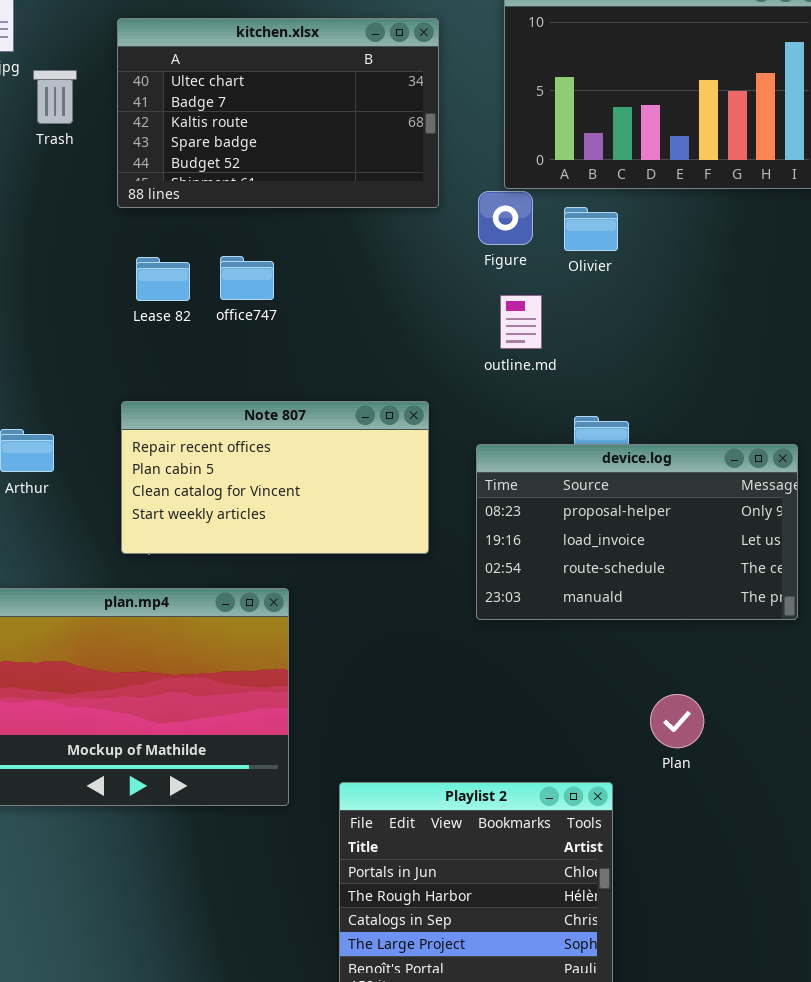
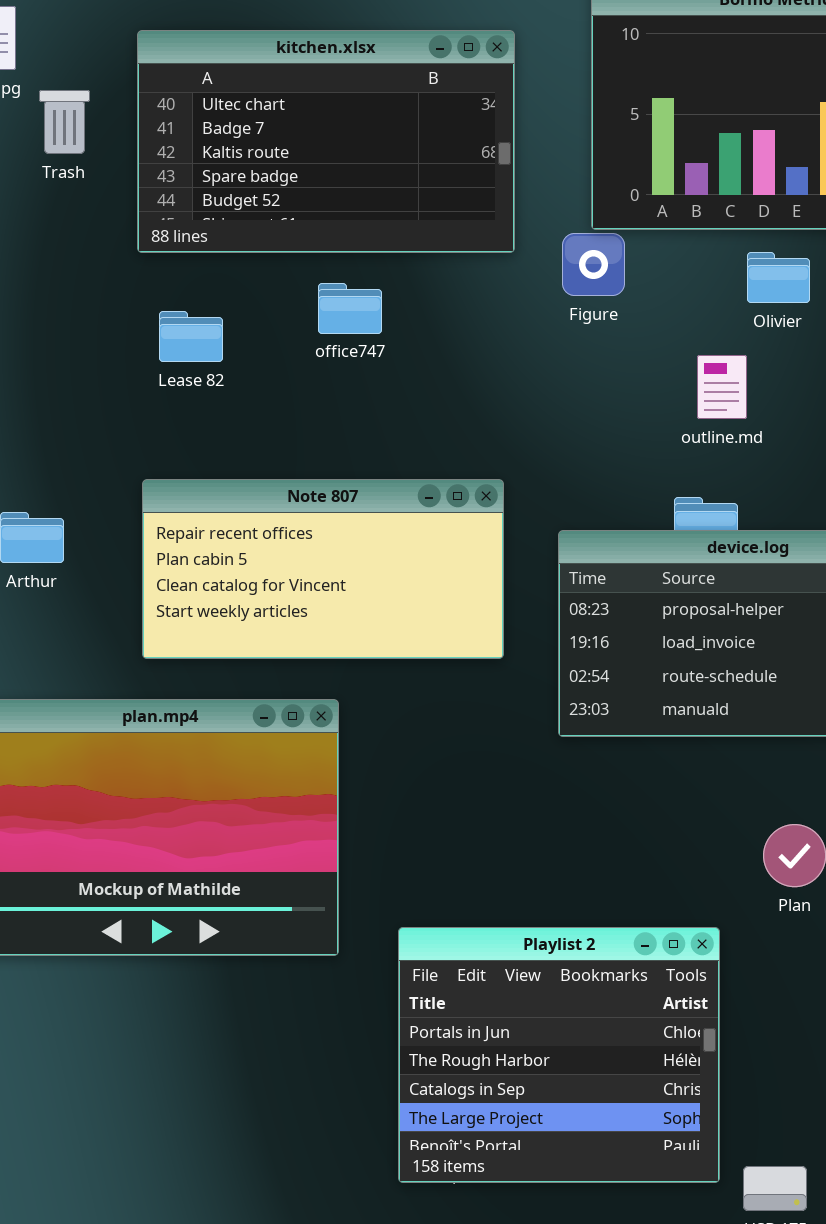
Olivier: [564,207,618,251] -> [747,252,810,303], moved
office747: [220,256,274,300] -> [318,283,382,334], moved
outline.md: [500,295,542,349] -> [697,355,747,419], moved

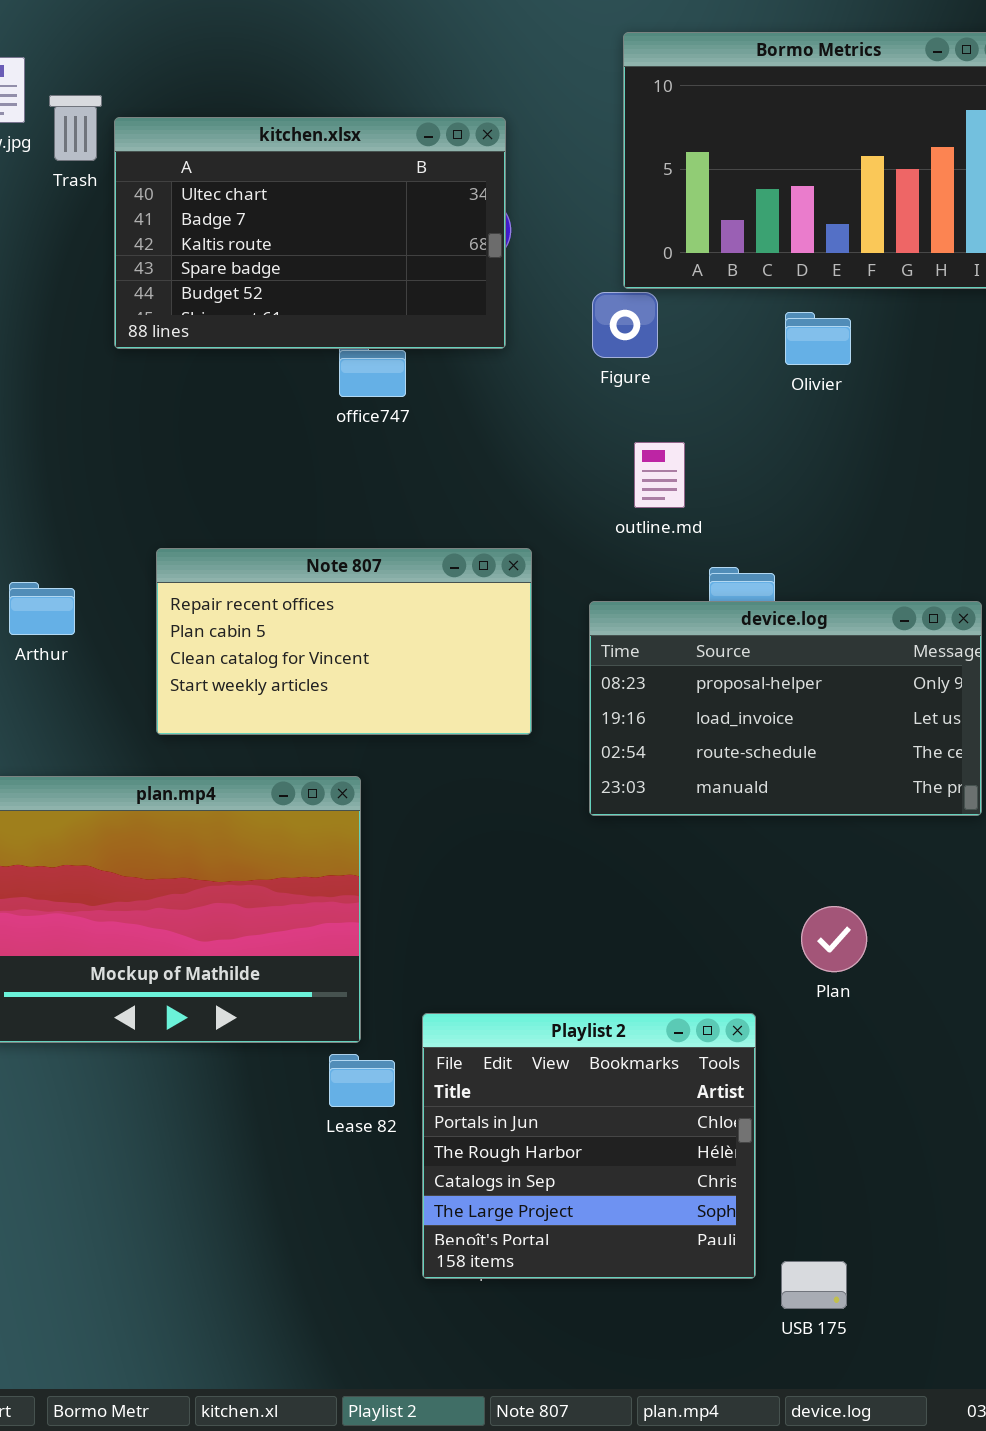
kitchen.xlsx: [137,30,515,253] -> [114,117,506,349], moved
Trash: [39,90,90,154] -> [49,95,102,161], moved
Lease 82: [159,311,223,362] -> [329,1054,395,1107], moved
outline.md: [697,355,747,419] -> [634,442,685,508], moved

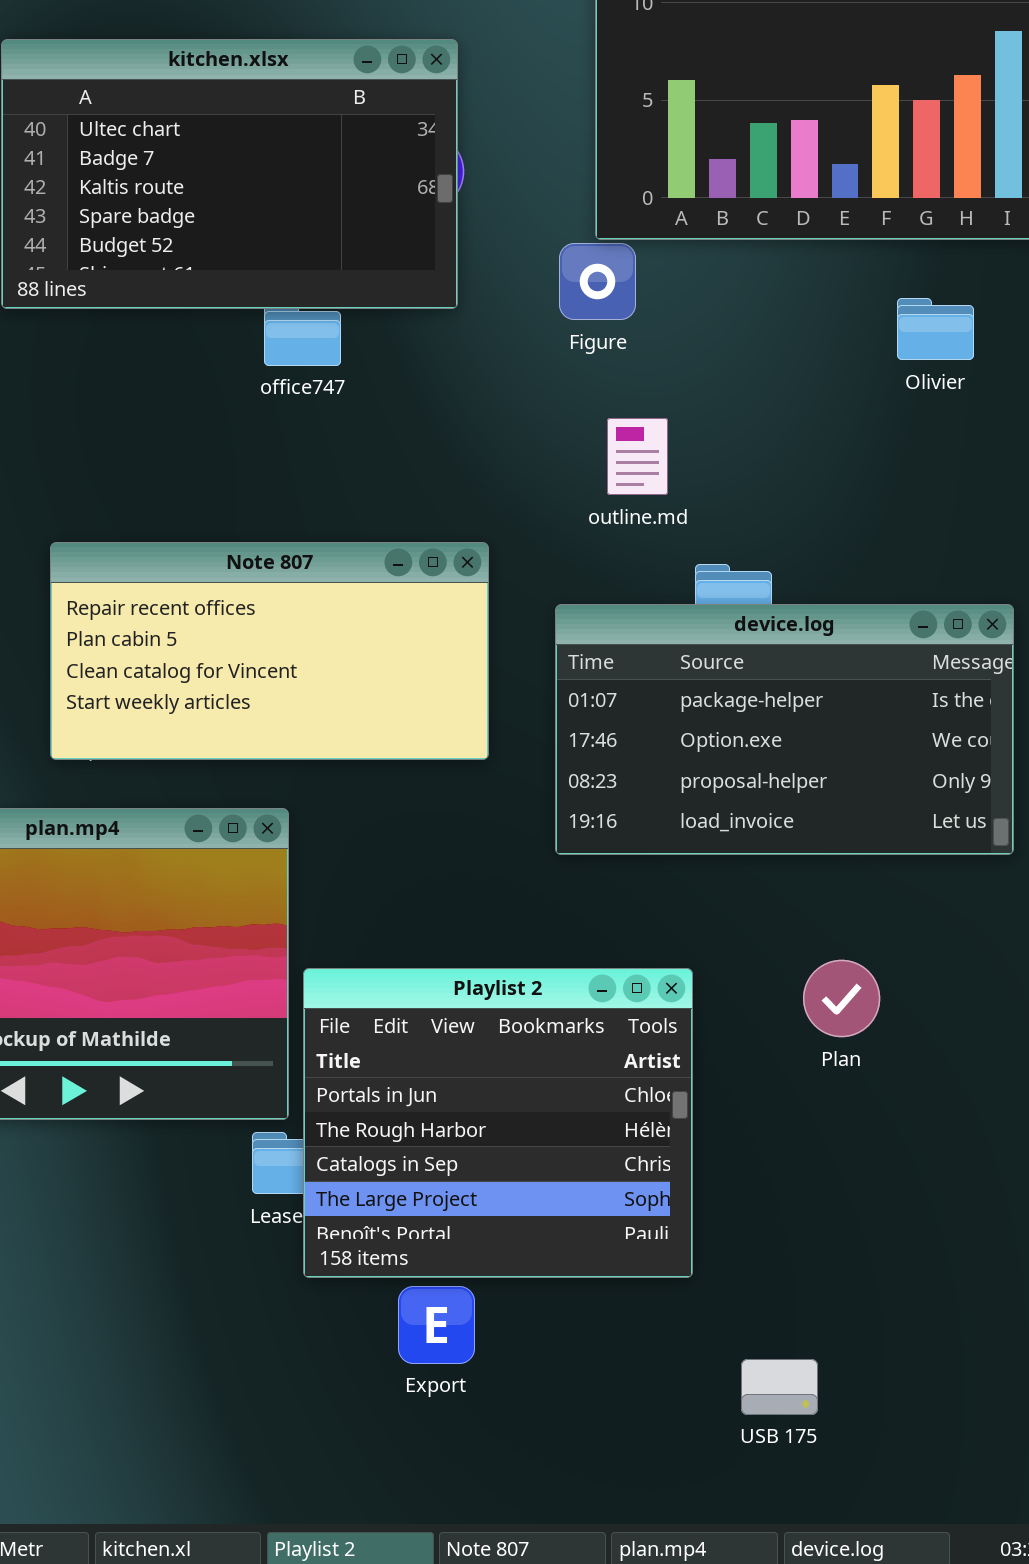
Olivier: [785,312,851,365] -> [897,298,974,360], moved
device.log: [589,601,982,816] -> [555,604,1014,855], scrolled up 2 rows
Playlist 2: [422,1013,756,1279] -> [303,968,693,1278], moved
USB 175: [781,1261,847,1309] -> [741,1359,818,1415], moved

